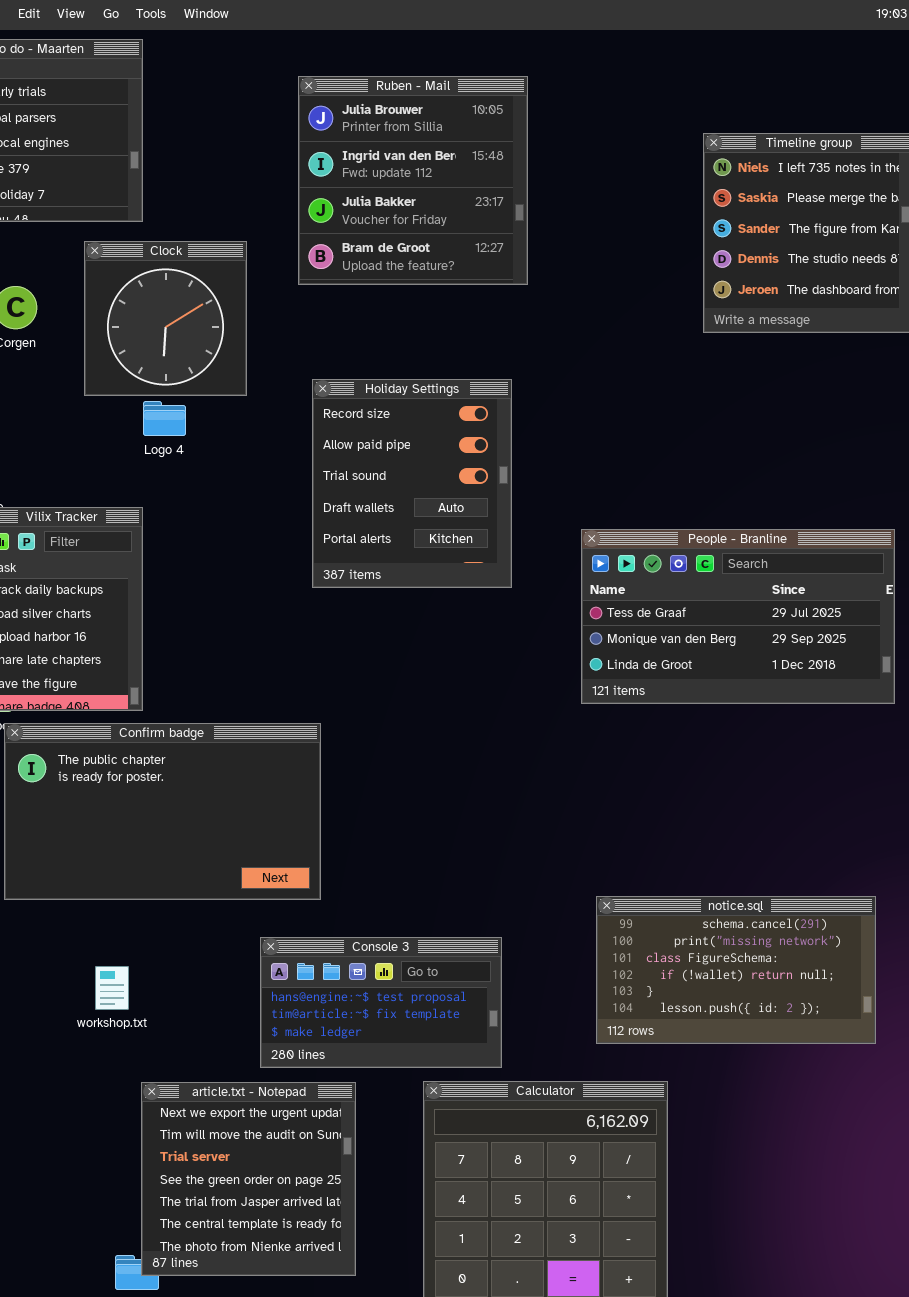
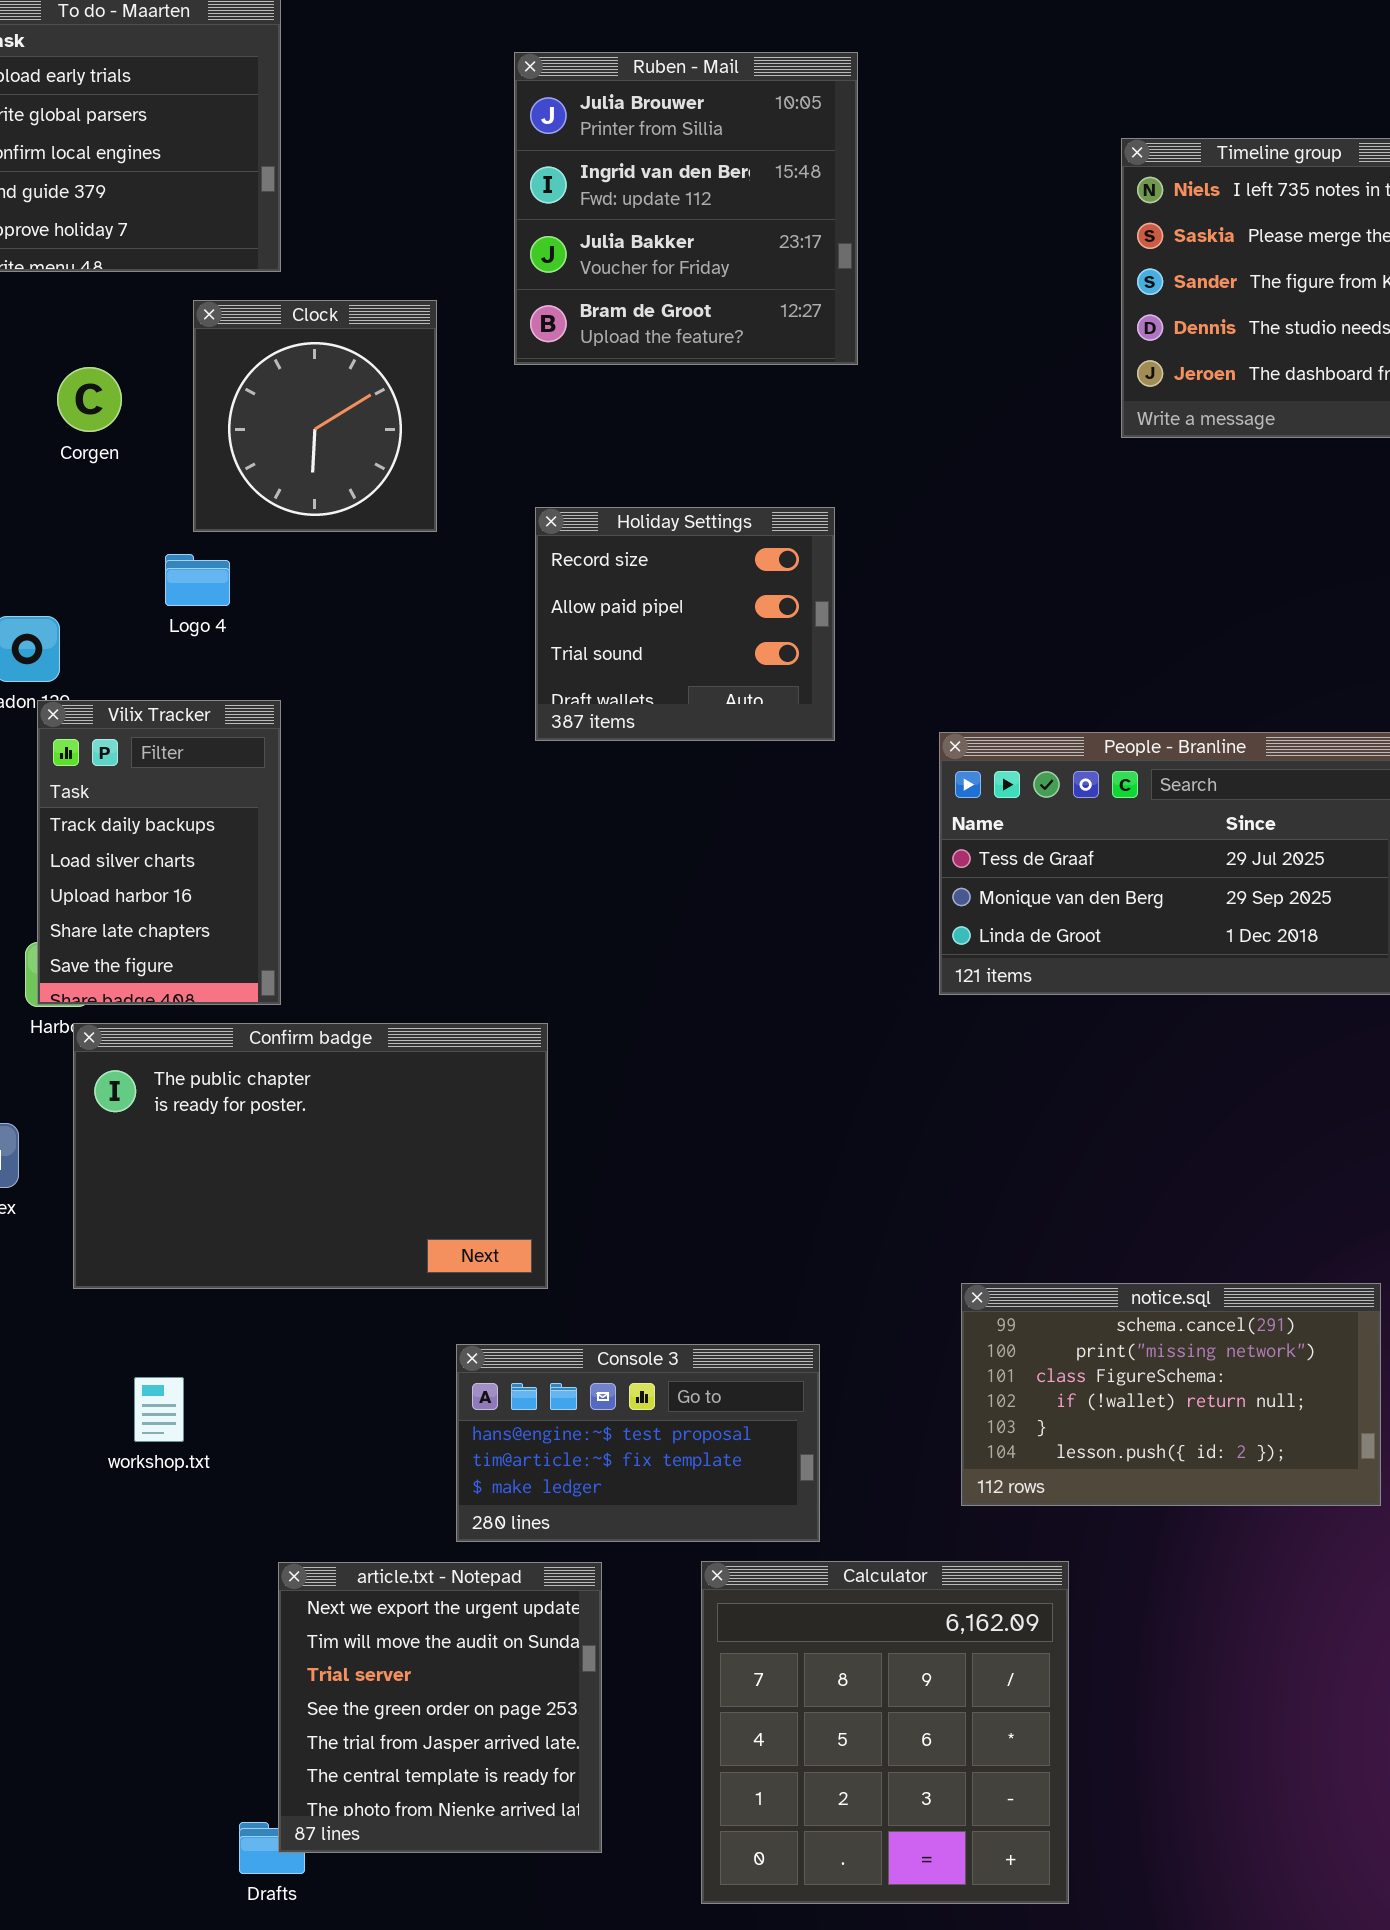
Holiday Settings: [312,379,512,588] -> [535,507,835,741], resized
Logo 4: [143,401,186,436] -> [165,554,230,606], moved
workshop.txt: [95,966,129,1010] -> [134,1377,184,1442], moved

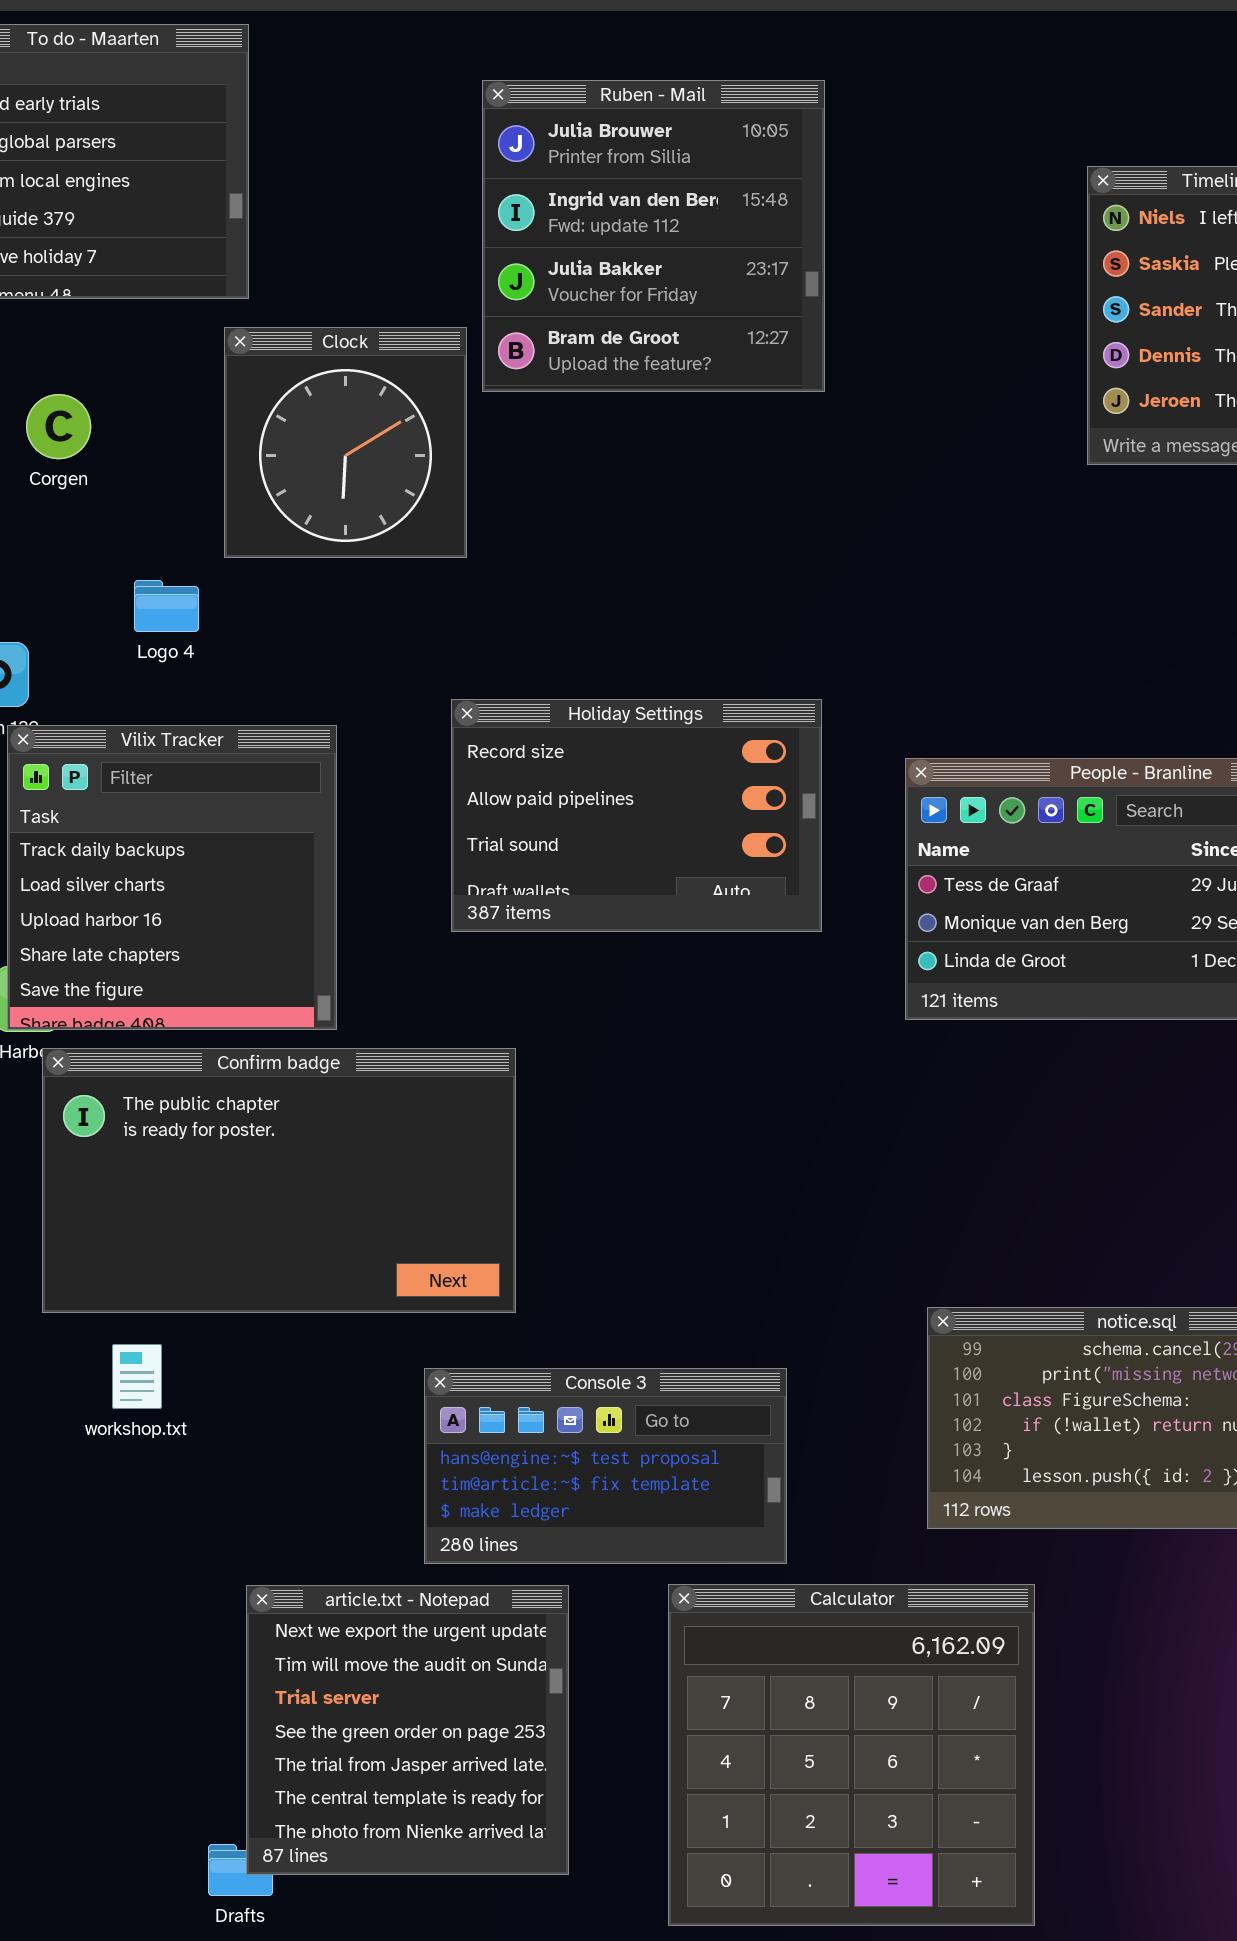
Clock: [193,300,437,532] -> [224,327,467,558], moved
Holiday Settings: [535,507,835,741] -> [451,699,822,932], moved, resized
Vilix Tracker: [37,700,281,1005] -> [7,725,337,1030], resized
workshop.txt: [134,1377,184,1442] -> [112,1344,162,1409], moved

